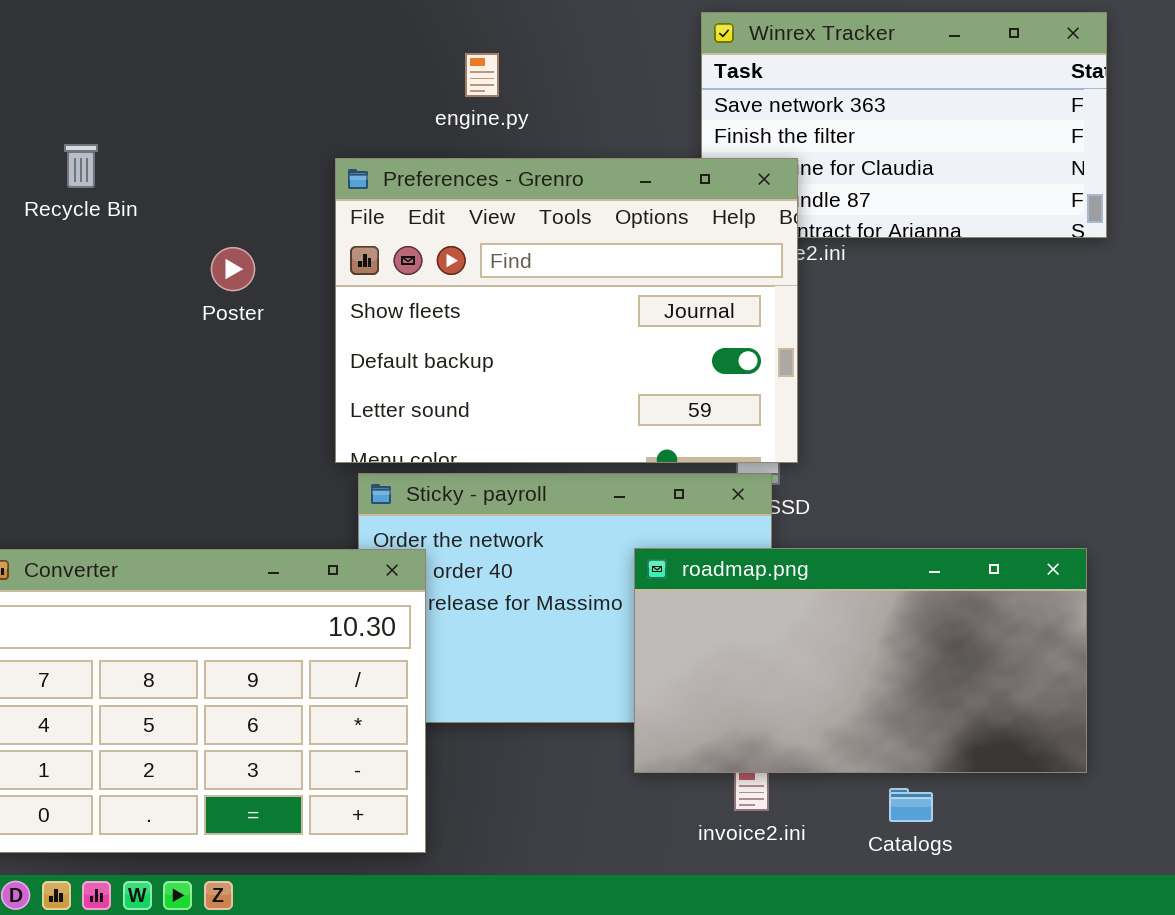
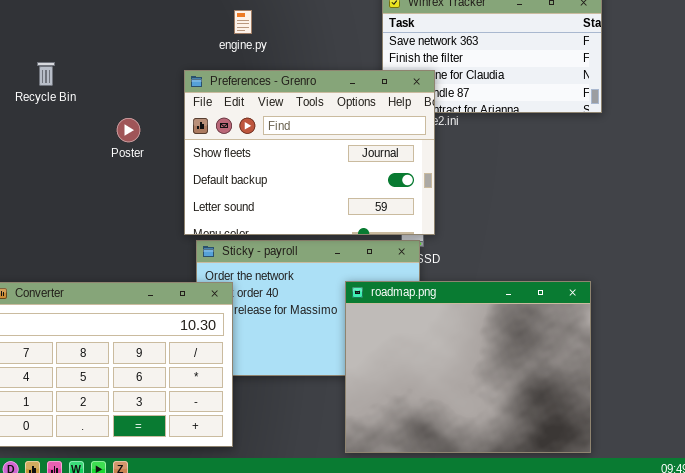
engine.py: [465,53,499,97] -> [234,10,252,34], moved
roadmap.png: [634,548,1087,773] -> [345,281,591,453], resized

